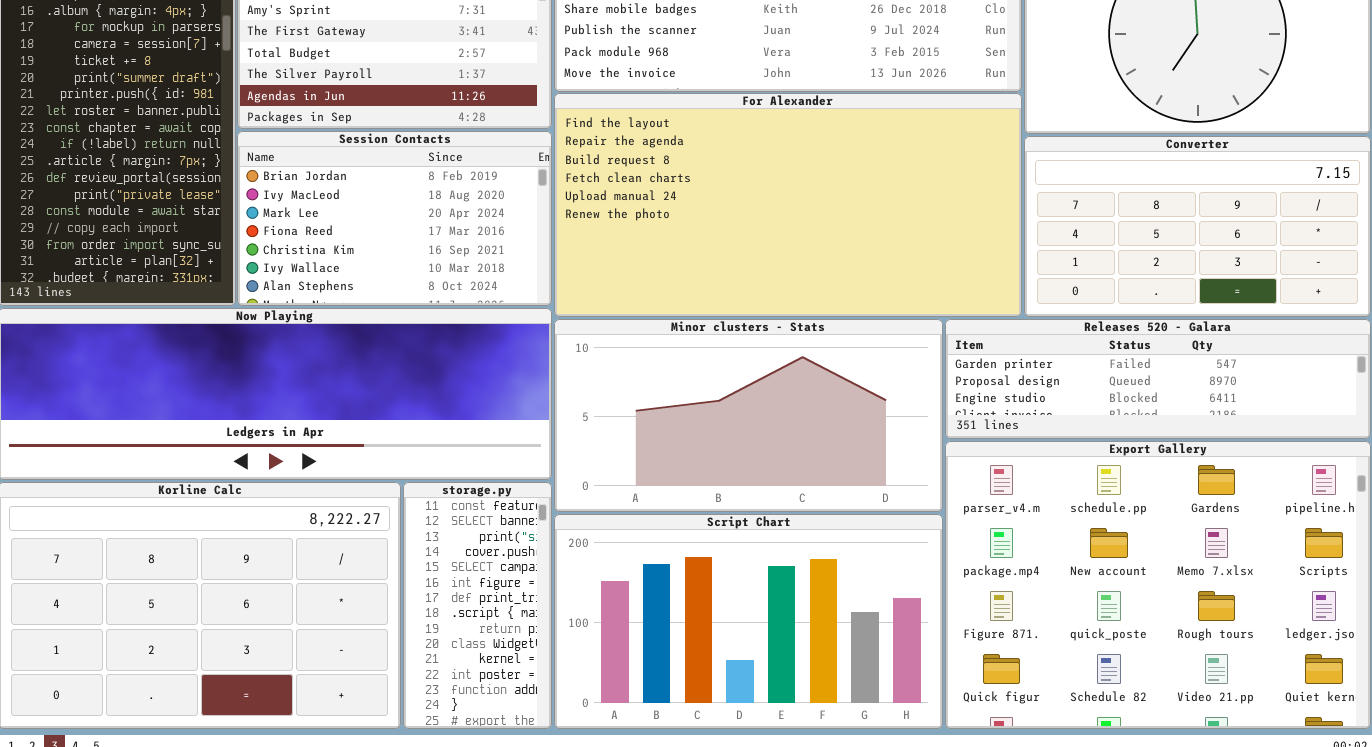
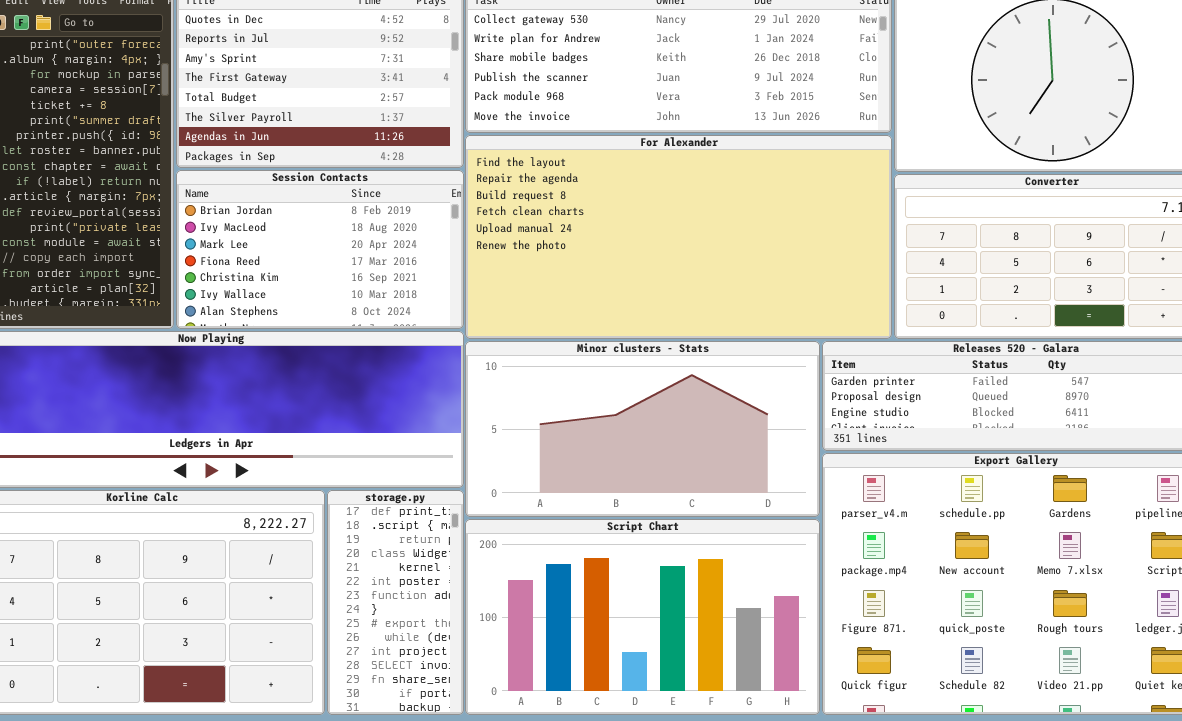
storage.py: [403,482,552,729] -> [327,490,464,715], scrolled down 6 rows

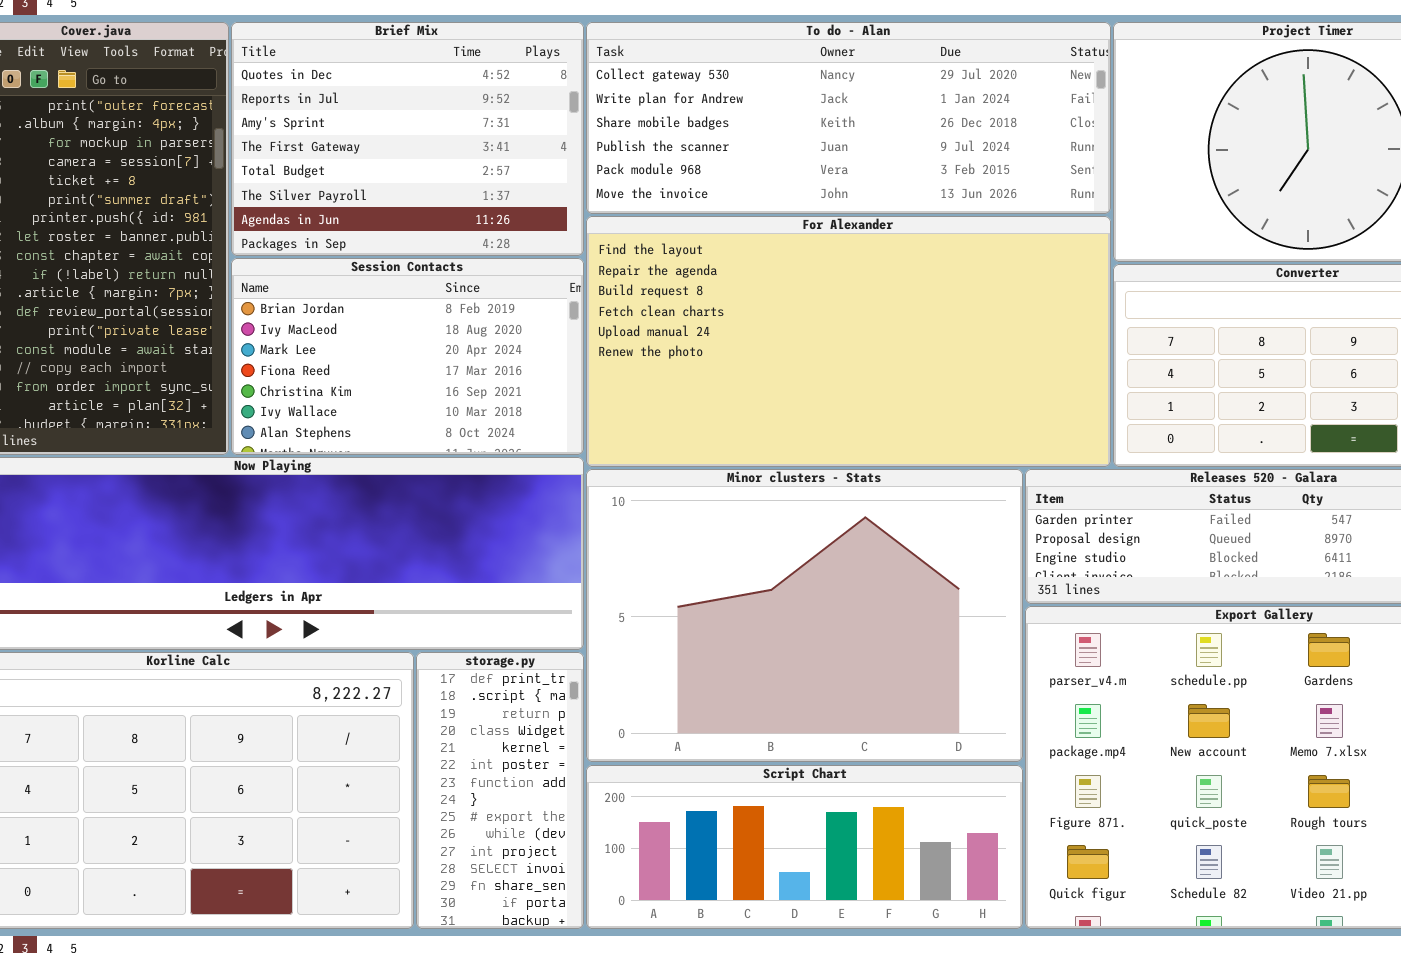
Minor clusters - Stats: [465,341,820,517] -> [586,469,1023,762], resized
Script Chart: [465,519,820,715] -> [586,765,1023,929], resized

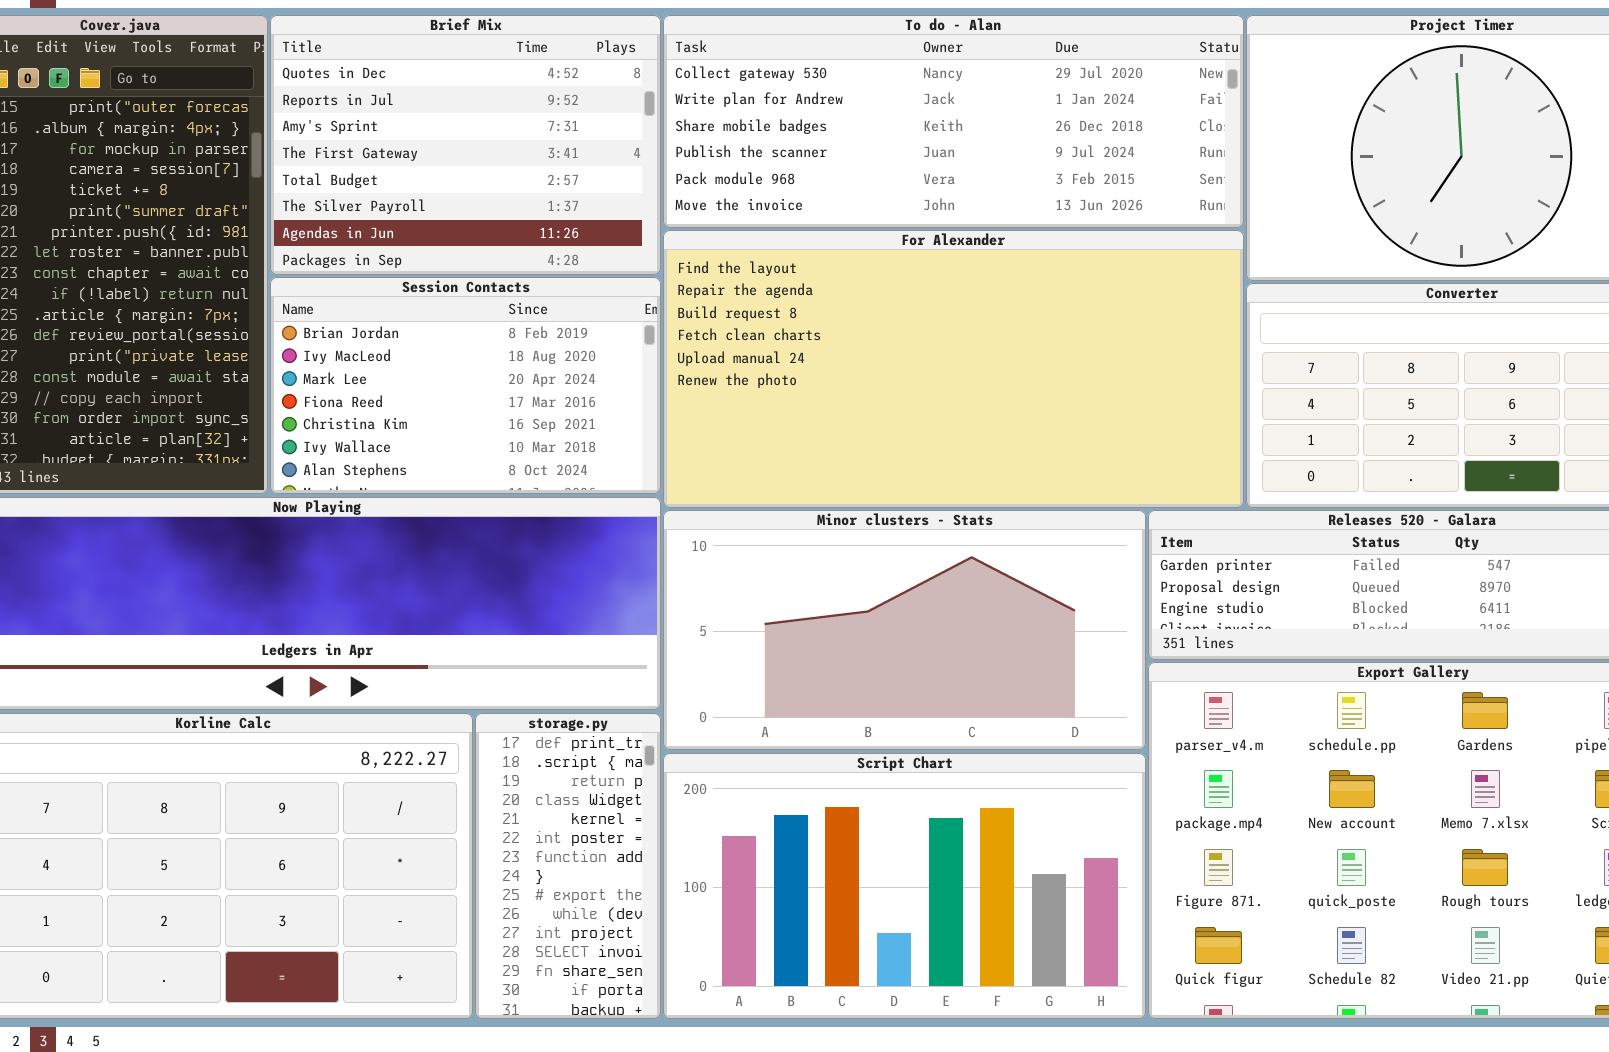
Minor clusters - Stats: [586,469,1023,762] -> [663,510,1146,750], resized
Script Chart: [586,765,1023,929] -> [663,753,1146,1019], resized

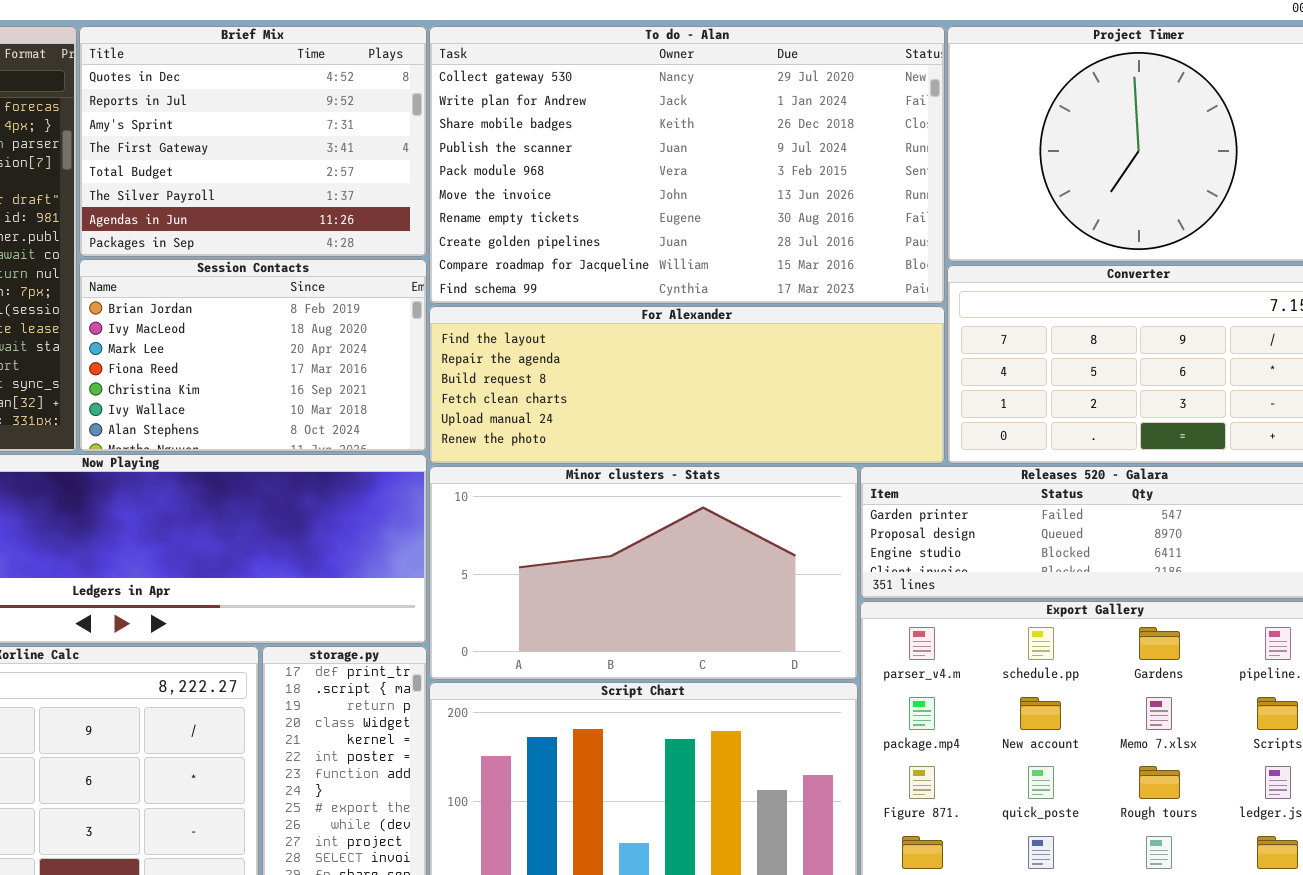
To do - Alan: [663,15,1244,228] -> [429,26,945,304], resized
For Alexander: [663,230,1244,508] -> [429,306,945,464], resized

